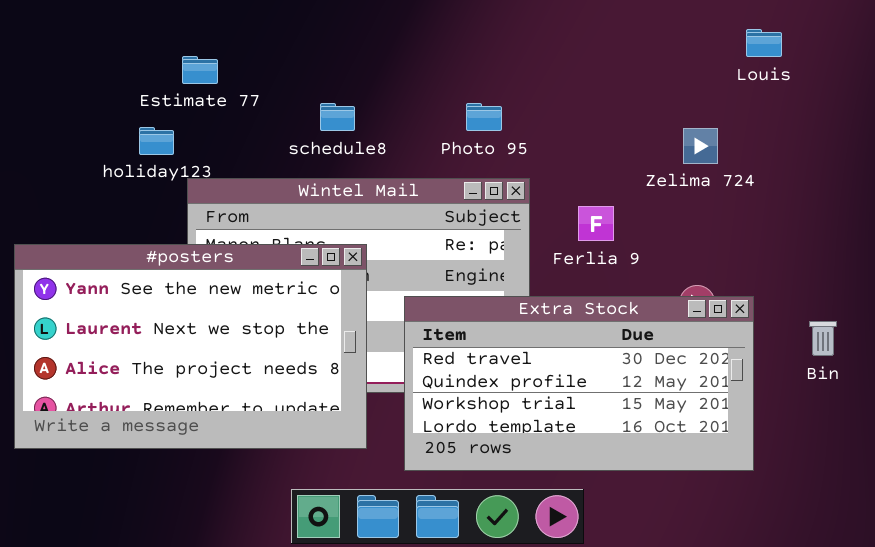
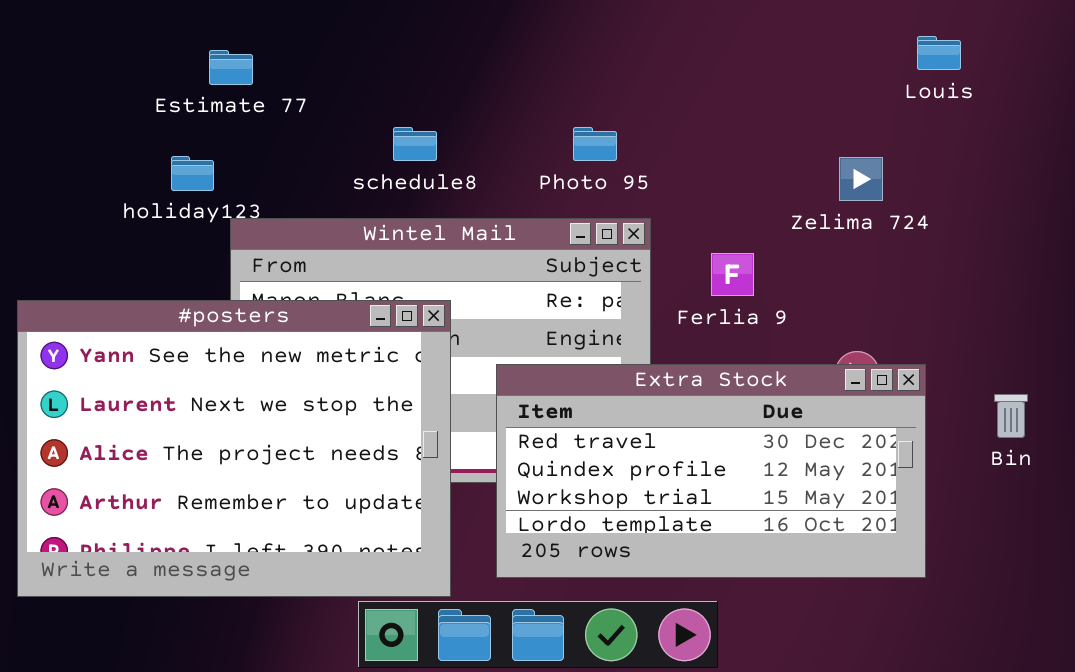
Estimate 77: [182,56,218,84] -> [209,50,253,85], moved
#posters: [14,244,367,449] -> [17,300,451,597], resized

